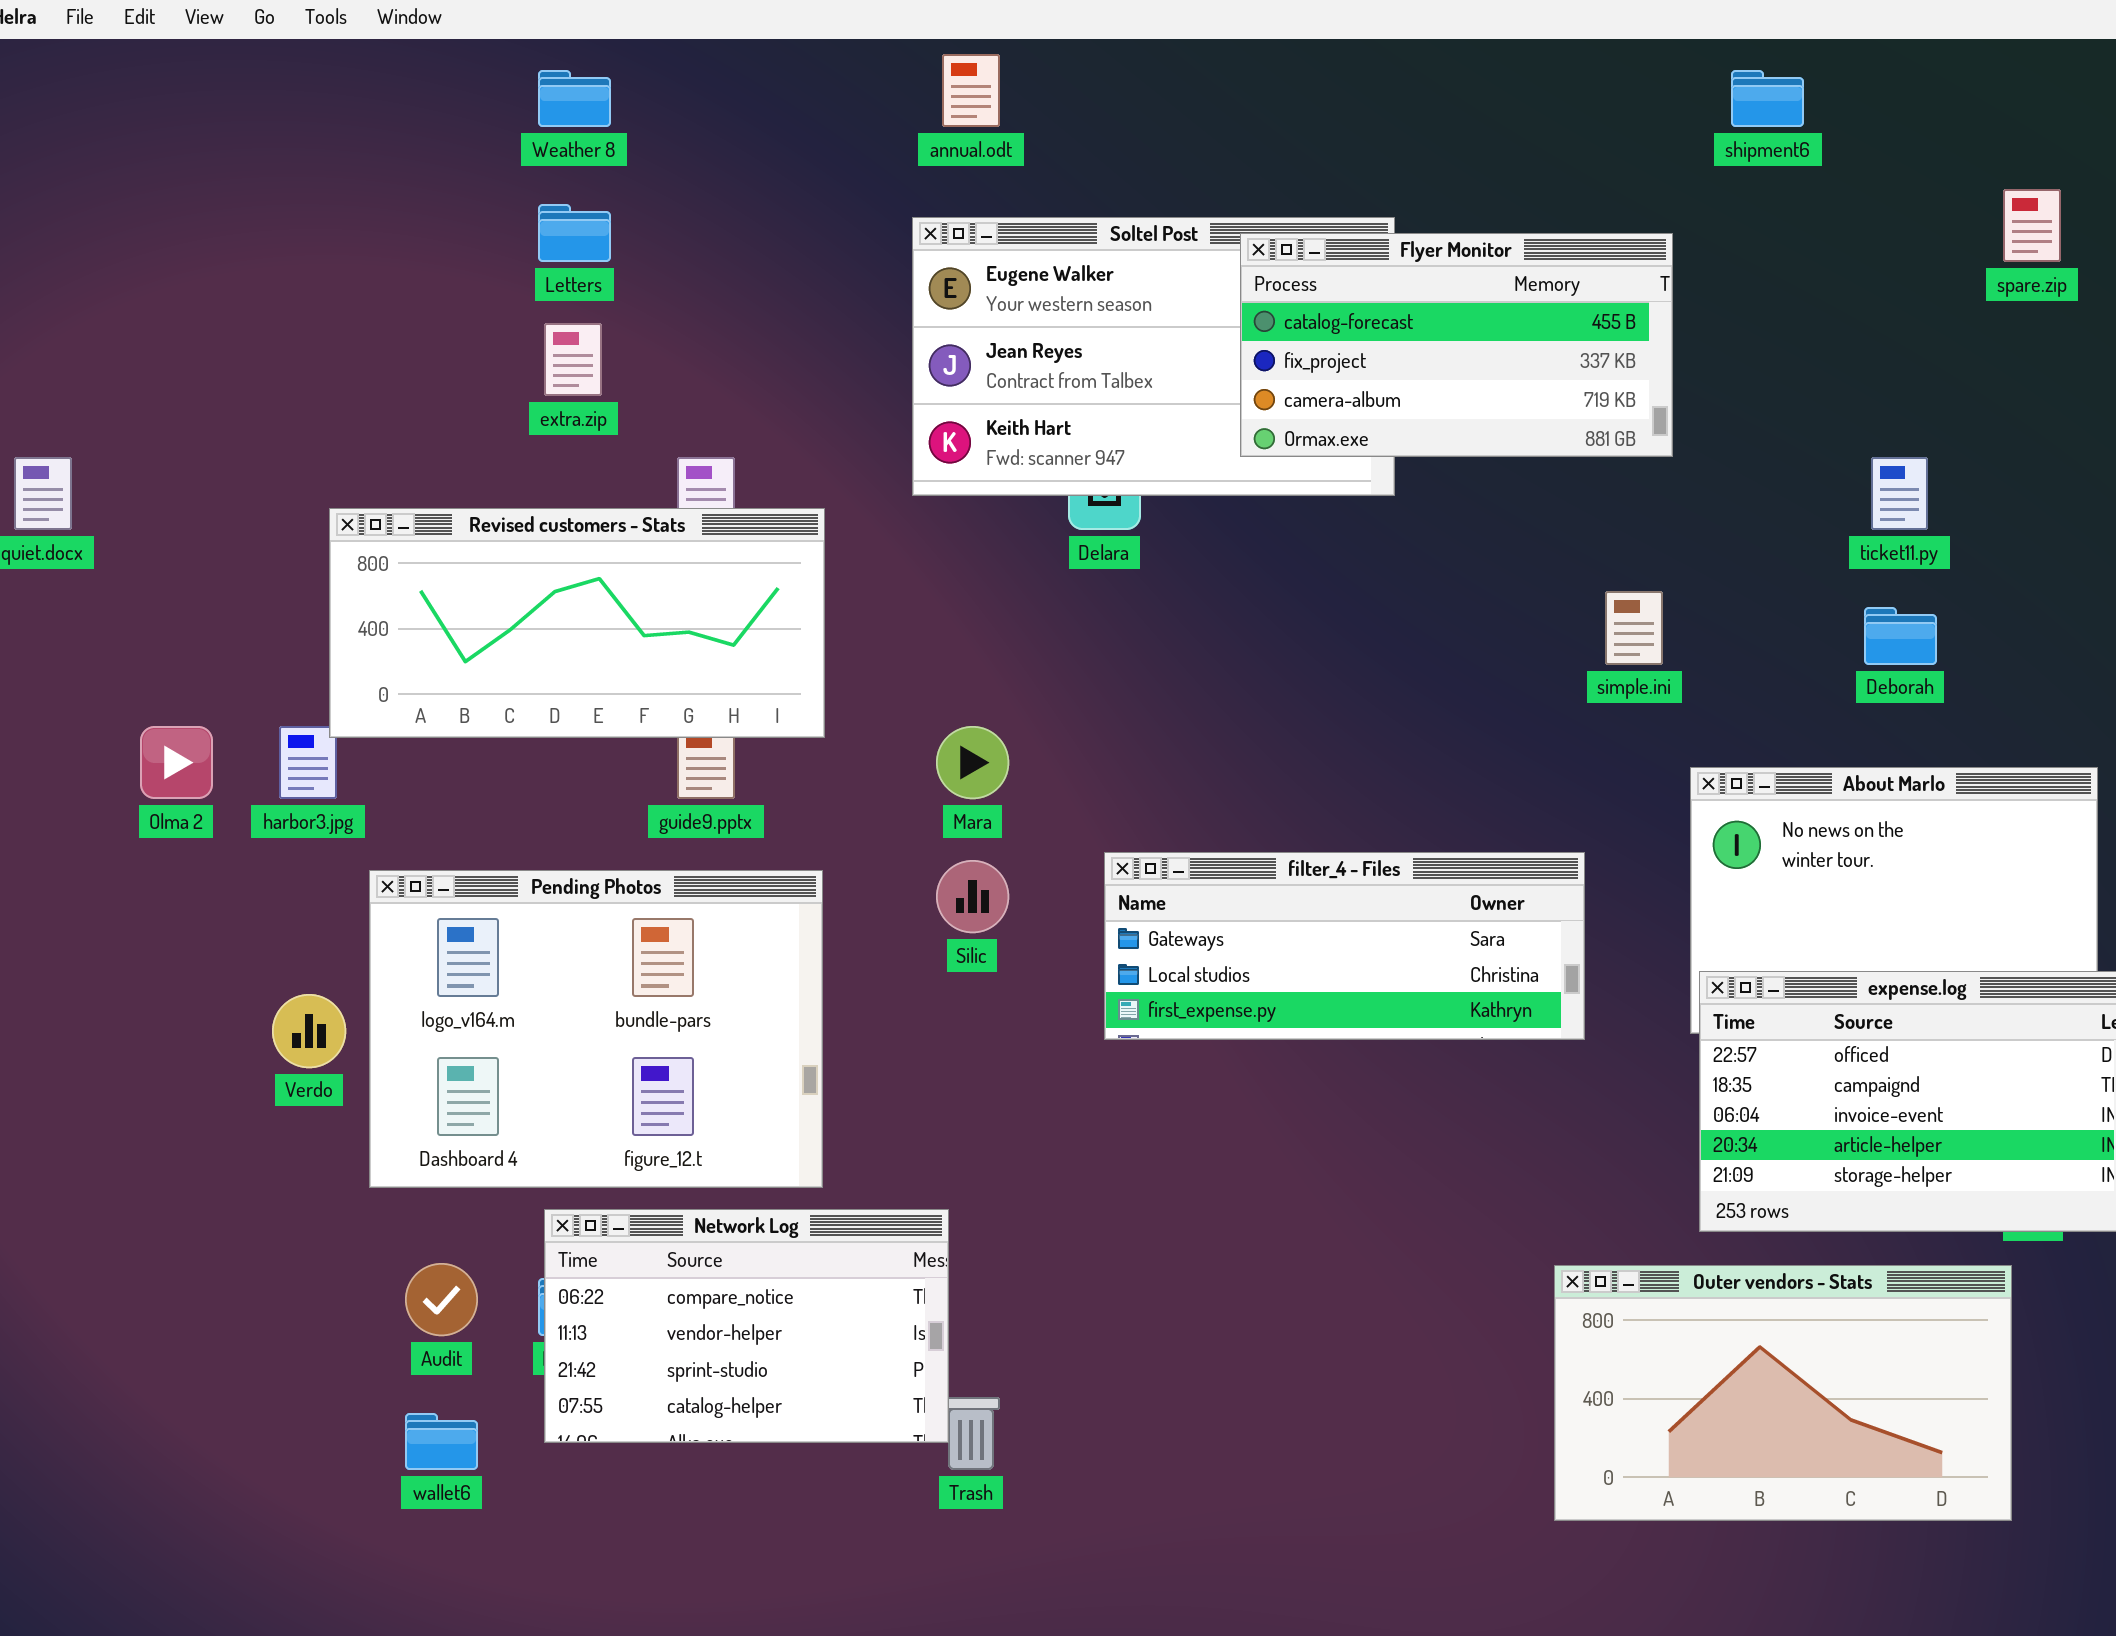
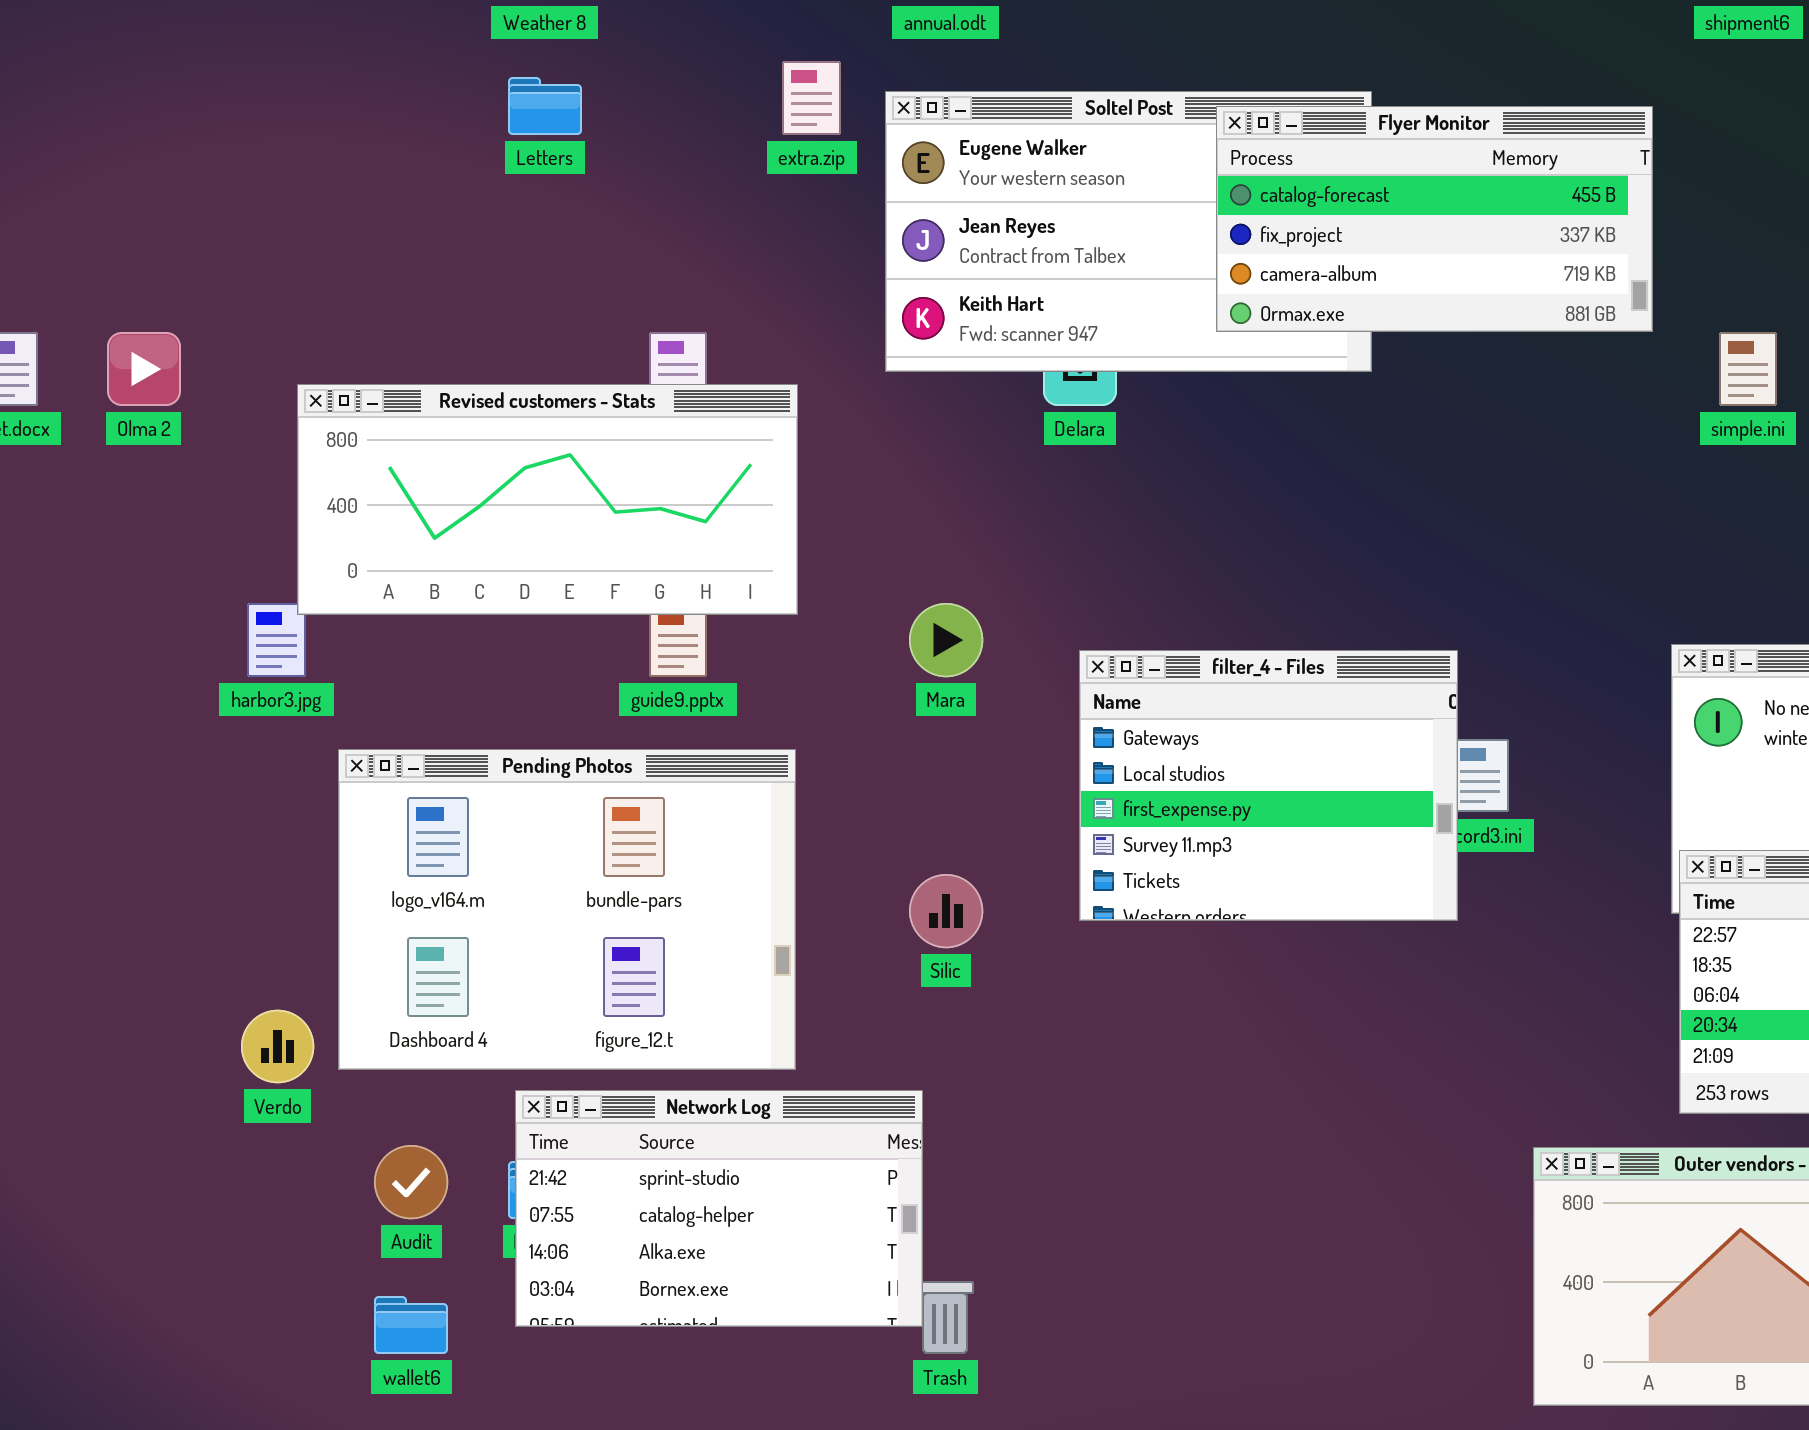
extra.zip: [544,323,602,396] -> [782,61,841,135], moved
simple.ini: [1605,591,1663,665] -> [1719,332,1777,406], moved
Olma 2: [140,726,213,799] -> [107,332,181,406], moved
filter_4 - Files: [1104,852,1585,1040] -> [1079,650,1458,921], resized
Silic: [936,860,1009,933] -> [909,874,983,948], moved
Verdo: [272,994,346,1068] -> [241,1010,314,1083], moved
Network Log: [544,1209,949,1443] -> [515,1090,923,1327], scrolled down 2 rows

